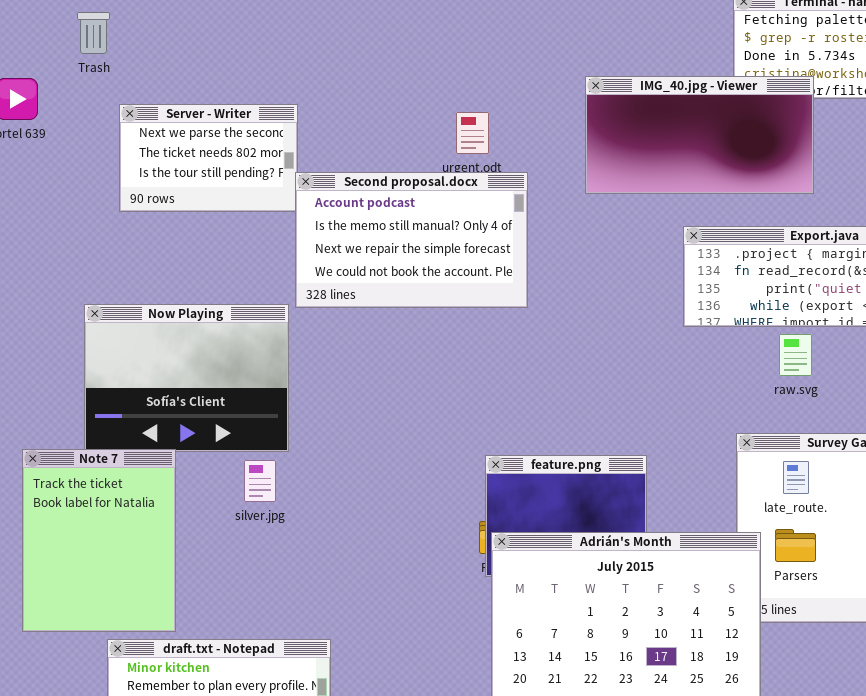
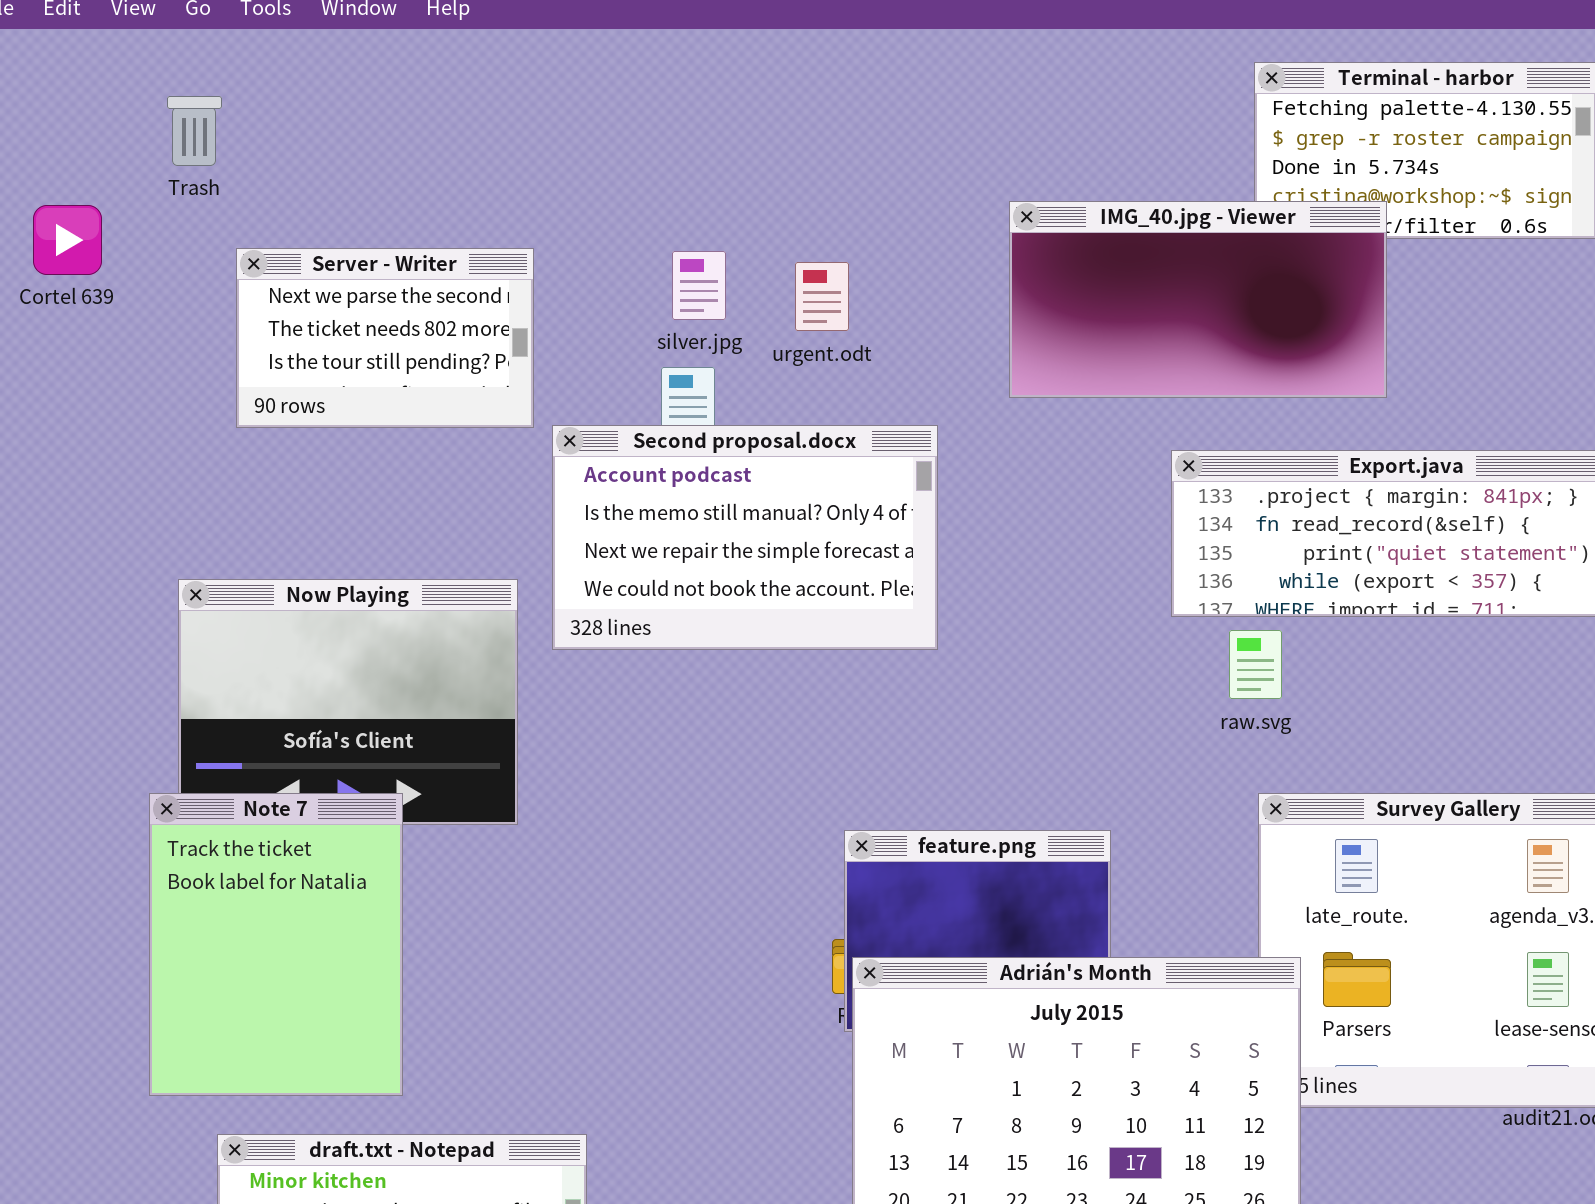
Second proposal.docx: [295,172,528,308] -> [552,425,938,650], moved
raw.svg: [779,334,812,376] -> [1229,630,1282,699], moved
Note 7: [22,449,176,632] -> [149,793,403,1096], moved
silver.jpg: [244,460,276,502] -> [672,251,726,320], moved

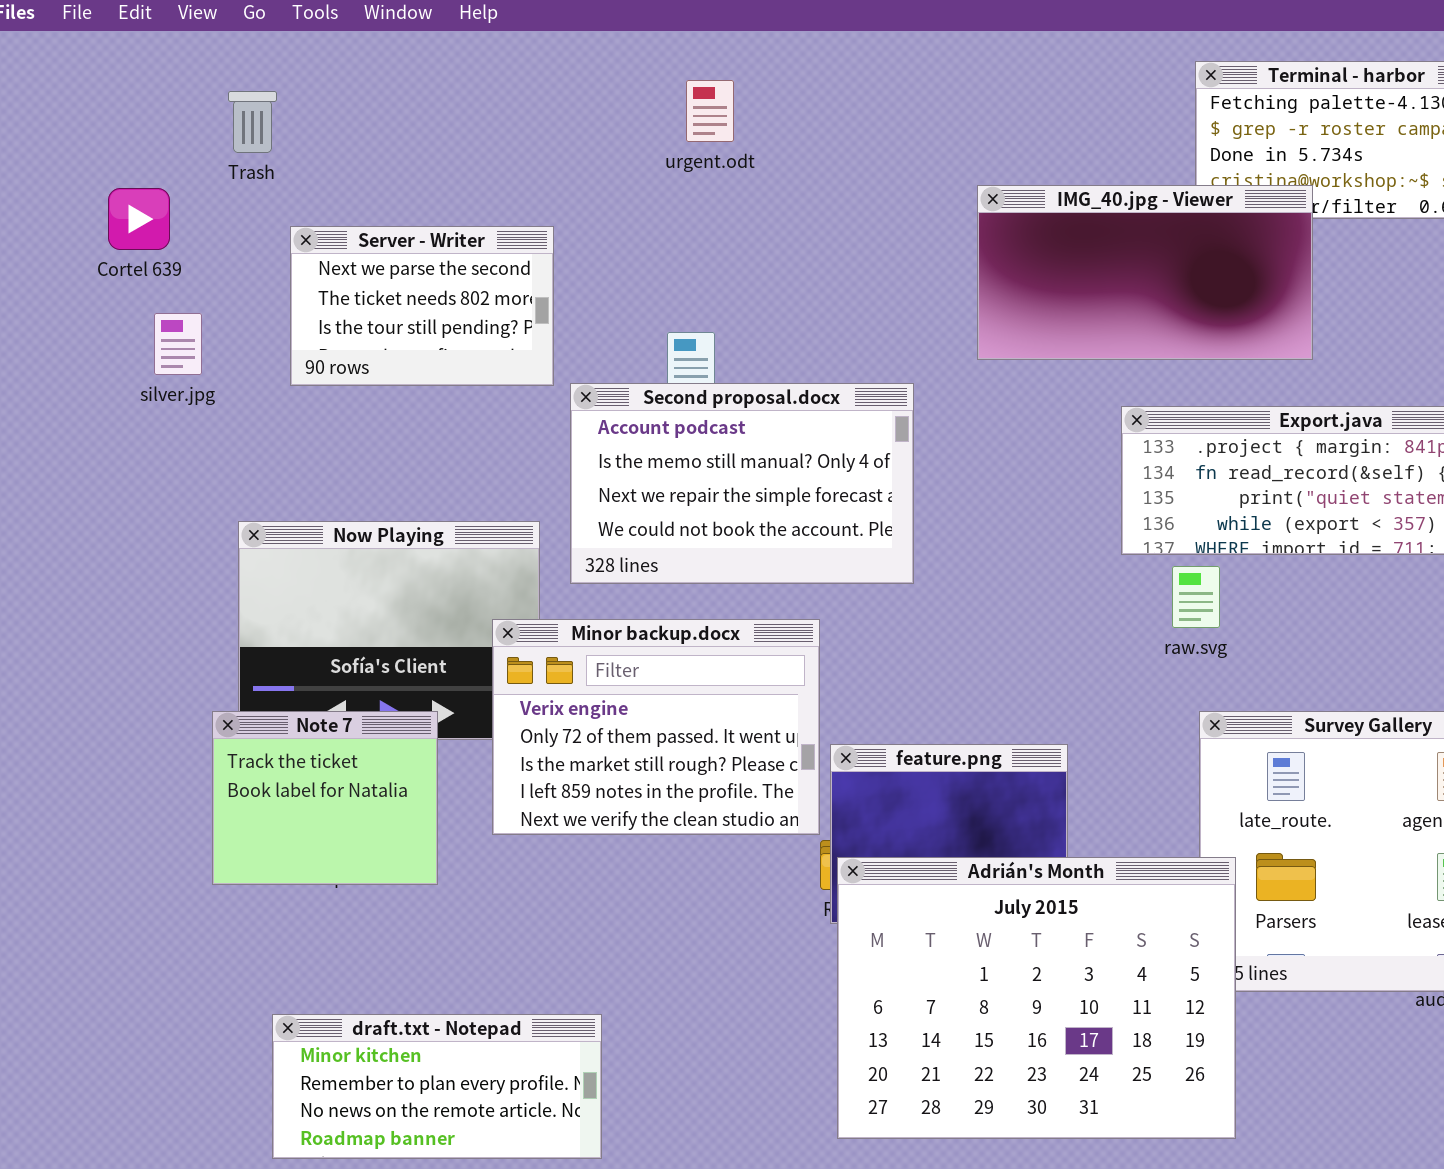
silver.jpg: [672,251,726,320] -> [154,313,202,375], moved
urgent.odt: [795,262,849,331] -> [686,80,734,142], moved
Minor backup.docx: none -> [492,619,820,835], opened
Note 7: [149,793,403,1096] -> [212,711,438,885], resized

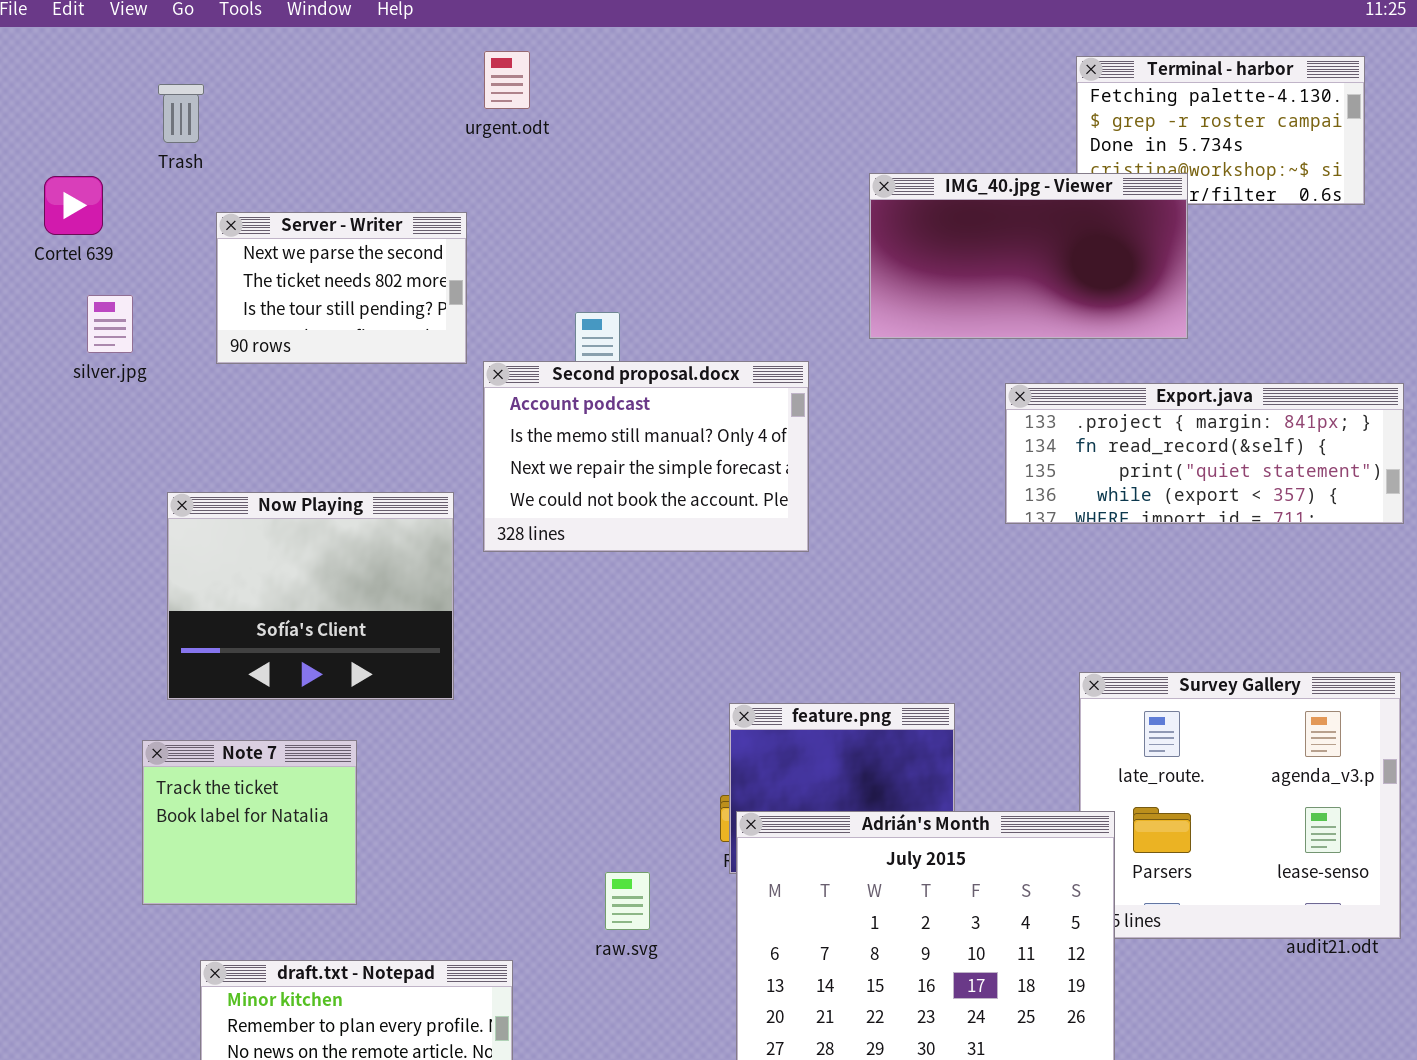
urgent.odt: [686,80,734,142] -> [484,51,530,109], moved
raw.svg: [1172,566,1220,628] -> [605,872,650,930], moved
Minor backup.docx: [492,619,820,835] -> none, closed
Note 7: [212,711,438,885] -> [142,740,357,905], moved

